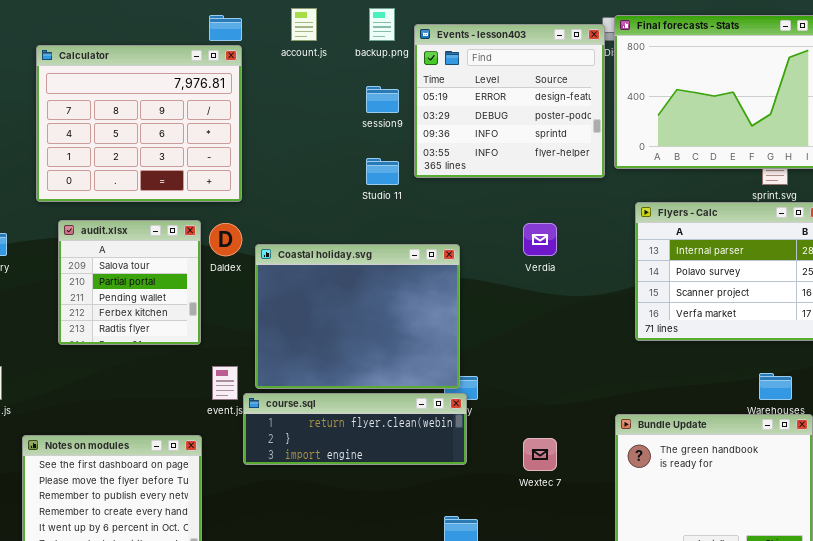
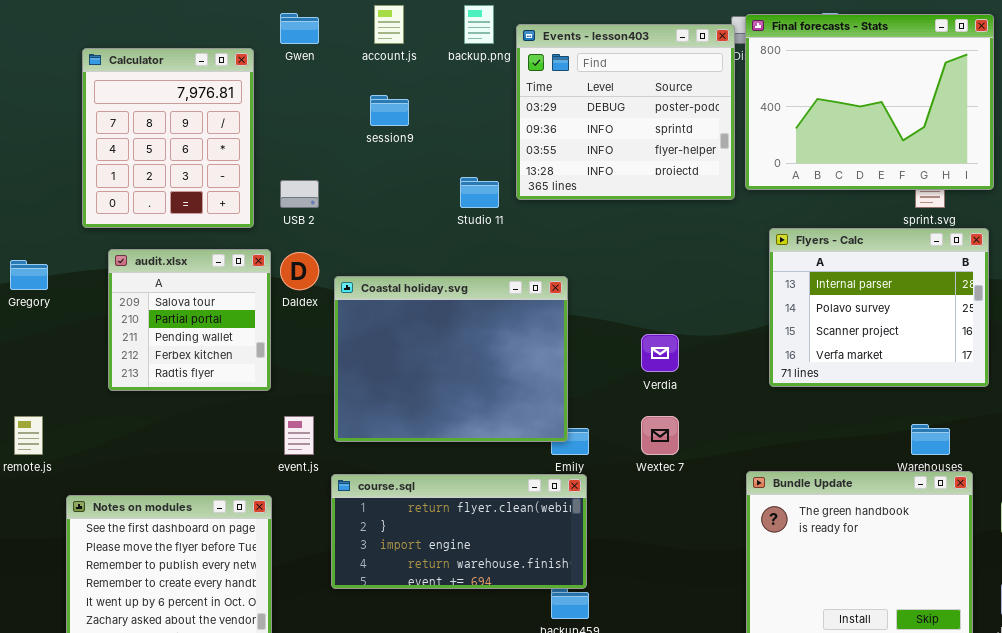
Events - lesson403: [414,24,605,178] -> [516,24,735,200], scrolled down 1 row
Calculator: [36,45,242,202] -> [82,48,254,228], resized
session9: [366,86,399,113] -> [370,95,409,126], moved
Verdia: [523,223,557,256] -> [641,334,679,372], moved
course.sql: [243,393,467,465] -> [331,474,587,589], moved, resized
Wextec 7: [523,438,557,471] -> [641,416,679,455], moved

